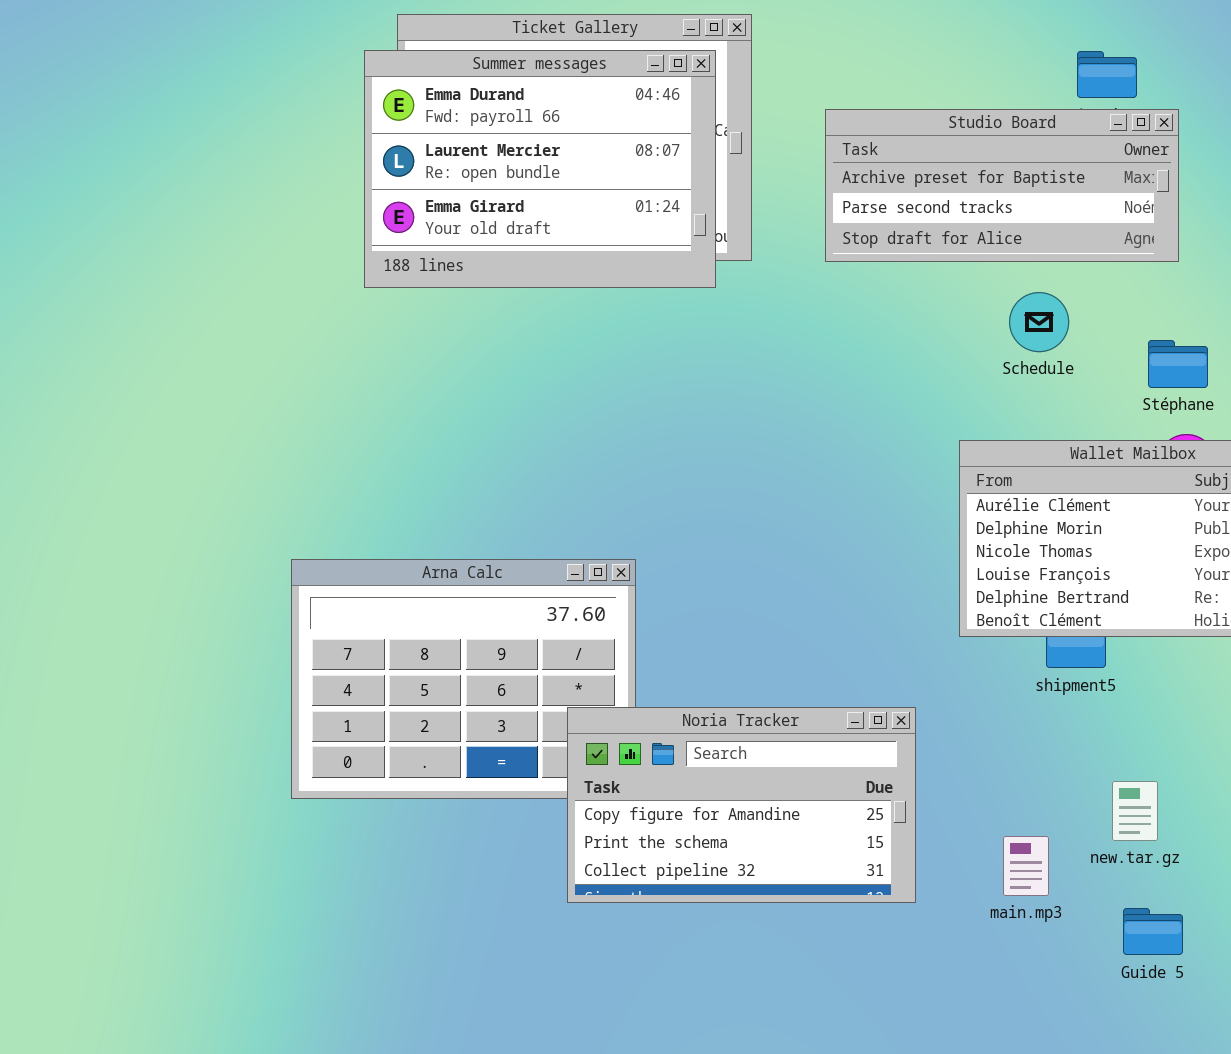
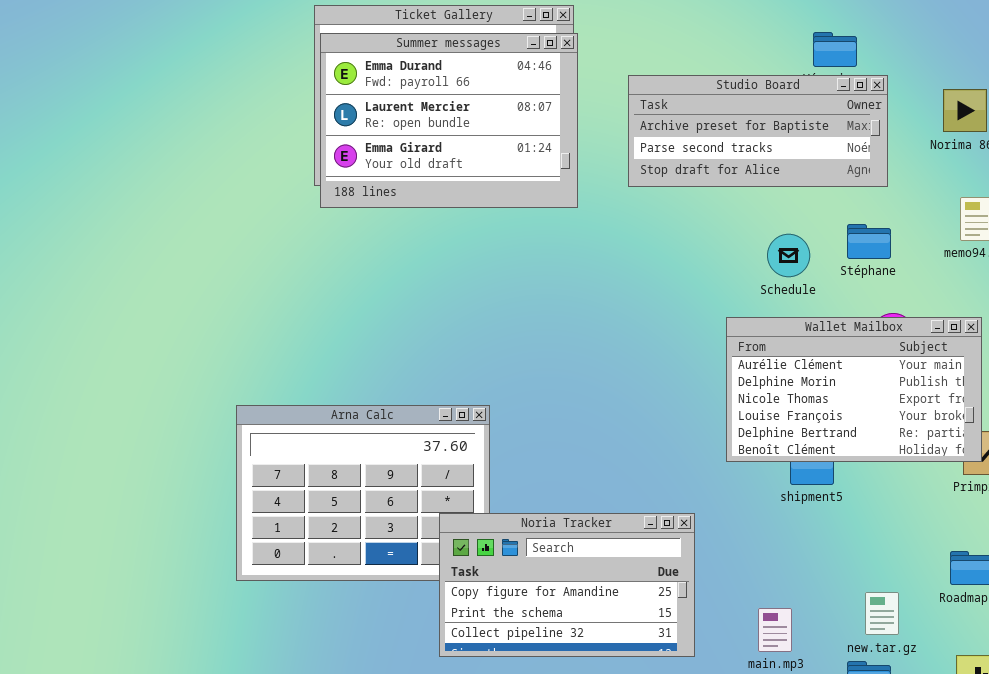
Summer messages: [364,50,716,288] -> [320,33,578,208], moved
Schedule: [1009,292,1069,352] -> [767,234,810,277], moved
Stéphane: [1148,340,1208,388] -> [847,224,891,259], moved
new.tar.gz: [1112,781,1158,841] -> [865,592,899,635], moved

